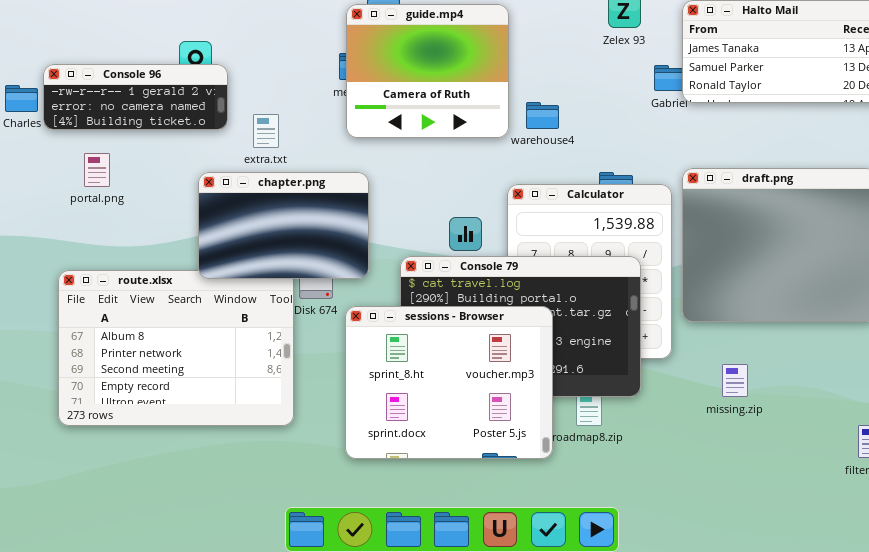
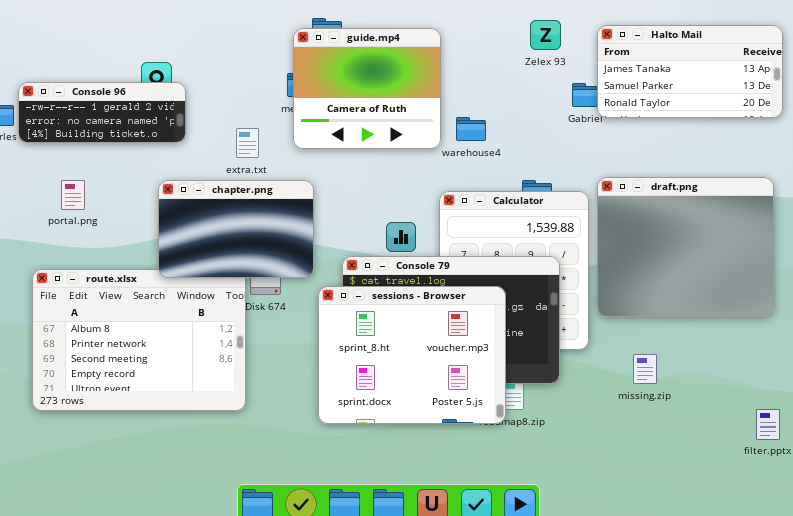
extra.txt: [253,114,279,148] -> [236,128,259,158], moved
portal.png: [84,153,110,187] -> [61,180,85,210], moved
sessions - Browser: [345,306,553,459] -> [318,286,506,424], moved

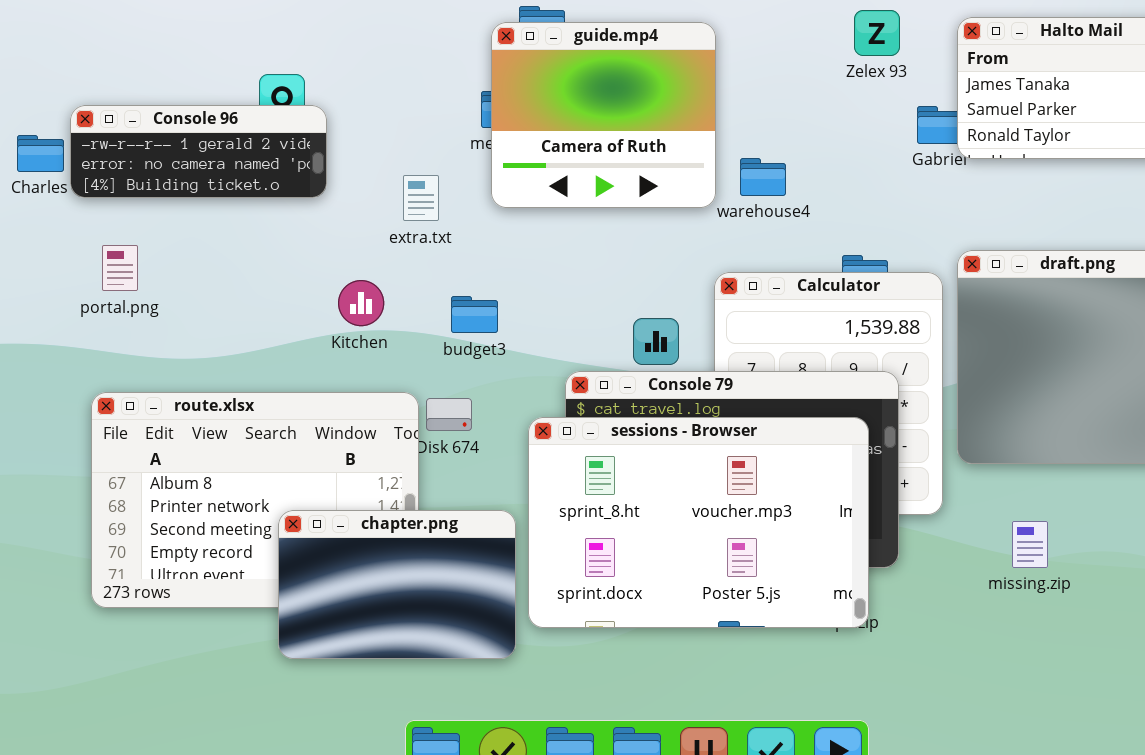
portal.png: [61,180,85,210] -> [102,245,138,291], moved
chapter.png: [158,180,314,278] -> [278,510,516,659], moved
sessions - Browser: [318,286,506,424] -> [528,417,869,628], resized

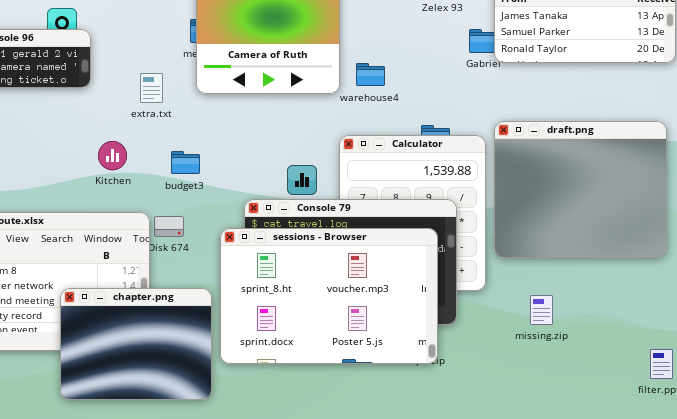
chapter.png: [278,510,516,659] -> [60,288,212,400], resized

